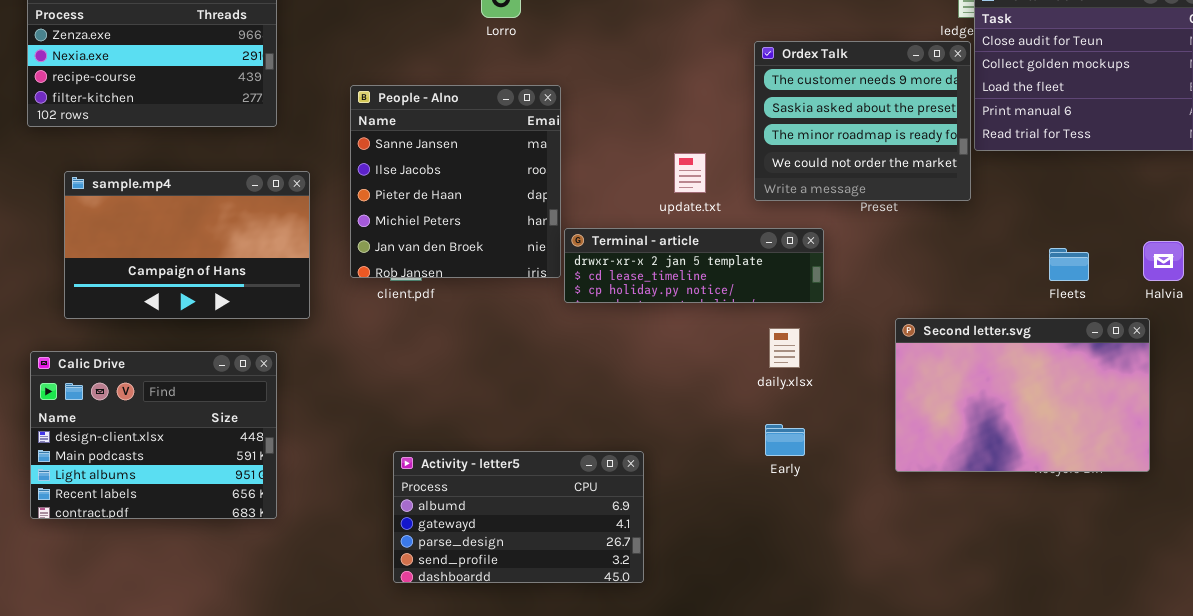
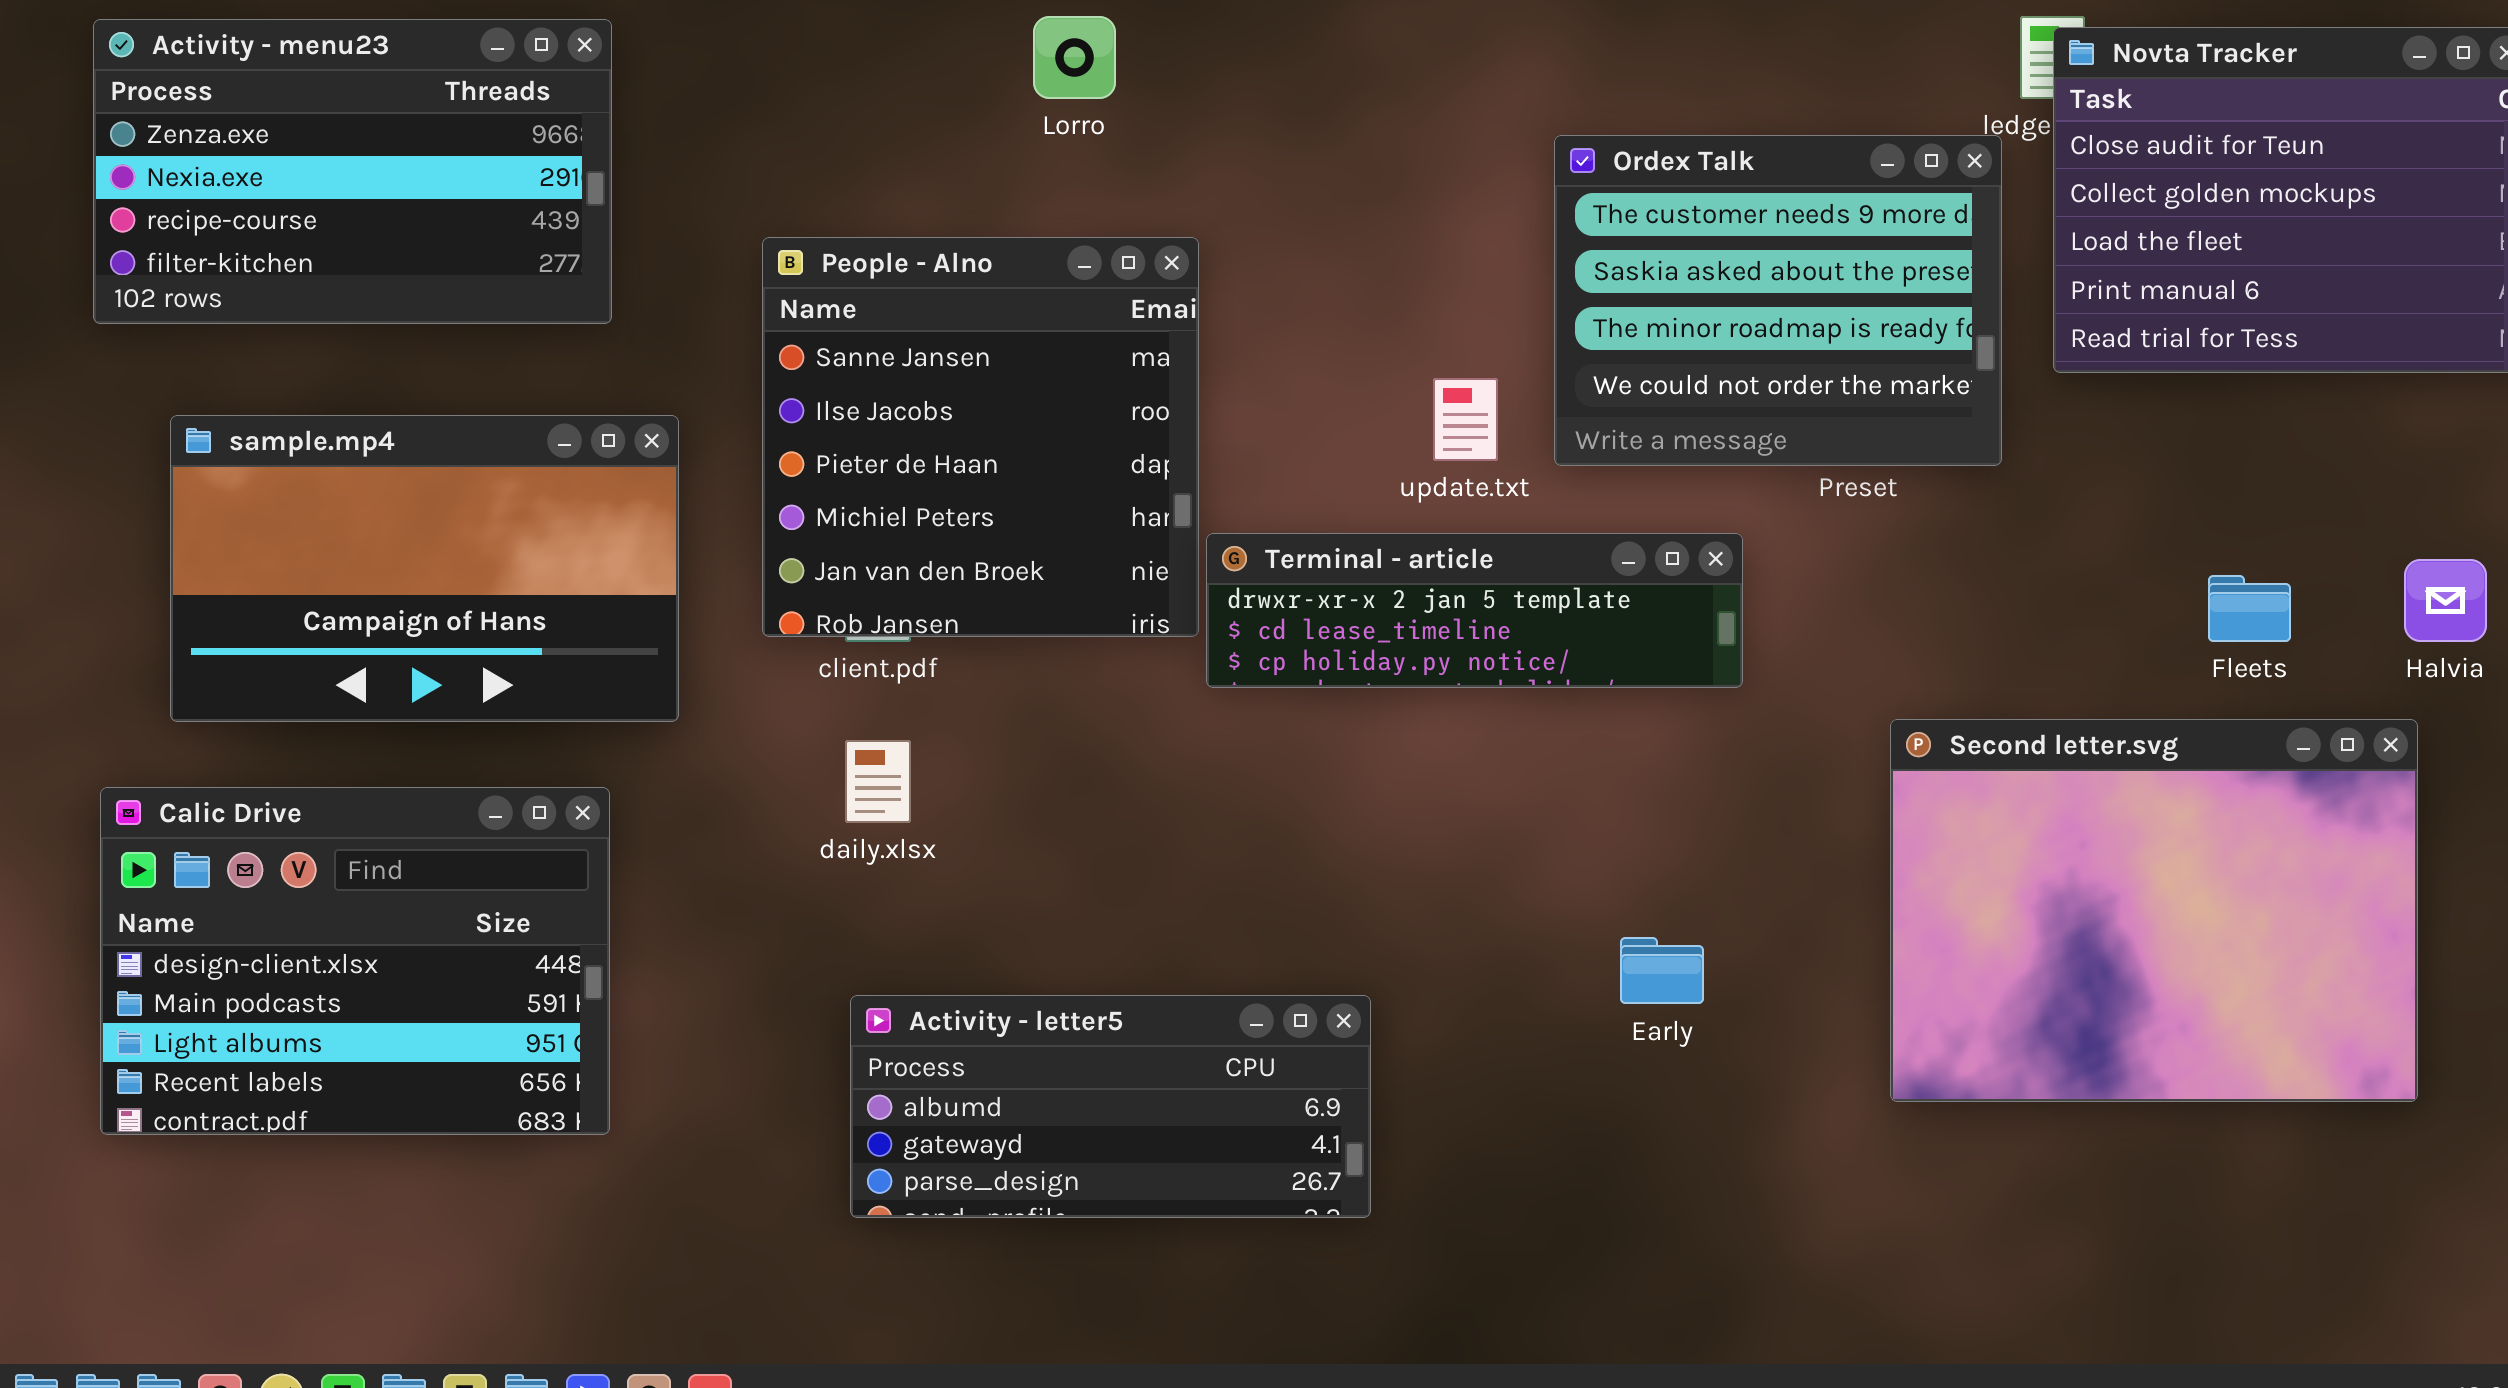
Ordex Talk: [754,41,971,201] -> [1554,135,2002,466], moved
Second letter.svg: [895,318,1150,472] -> [1890,719,2418,1102], resized
daily.xlsx: [769,328,800,368] -> [845,740,911,823], moved
Activity - letter5: [393,451,644,583] -> [850,995,1371,1218], resized

